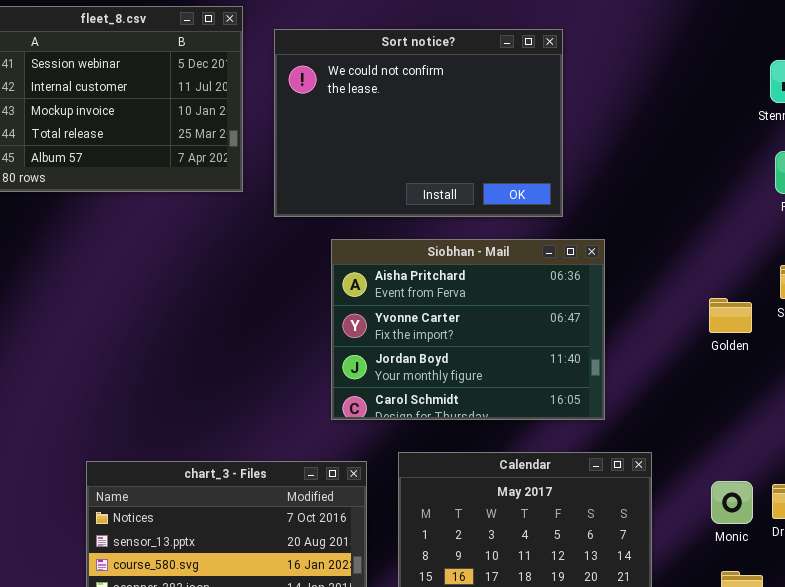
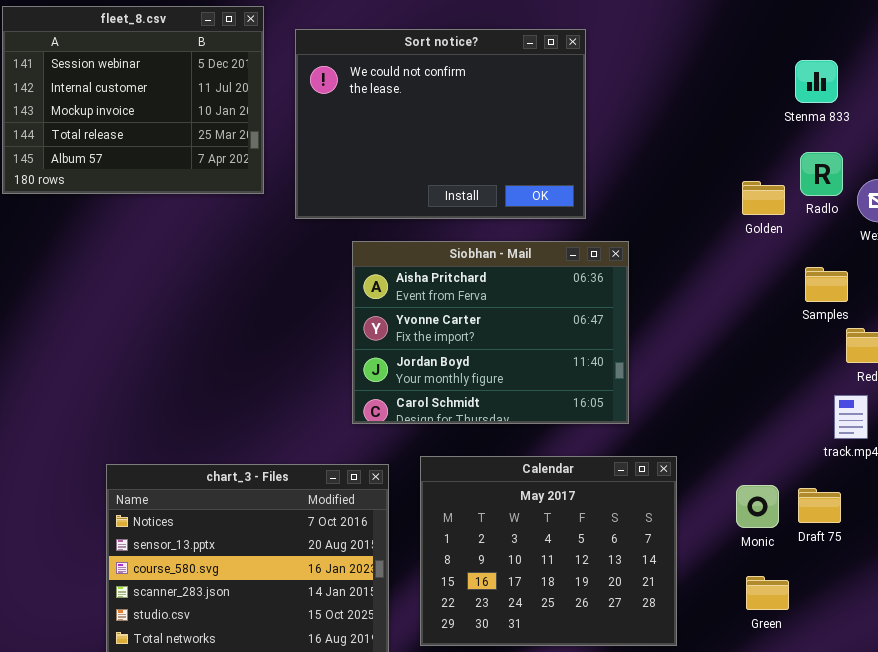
Golden: [709,298,752,333] -> [742,181,785,215], moved

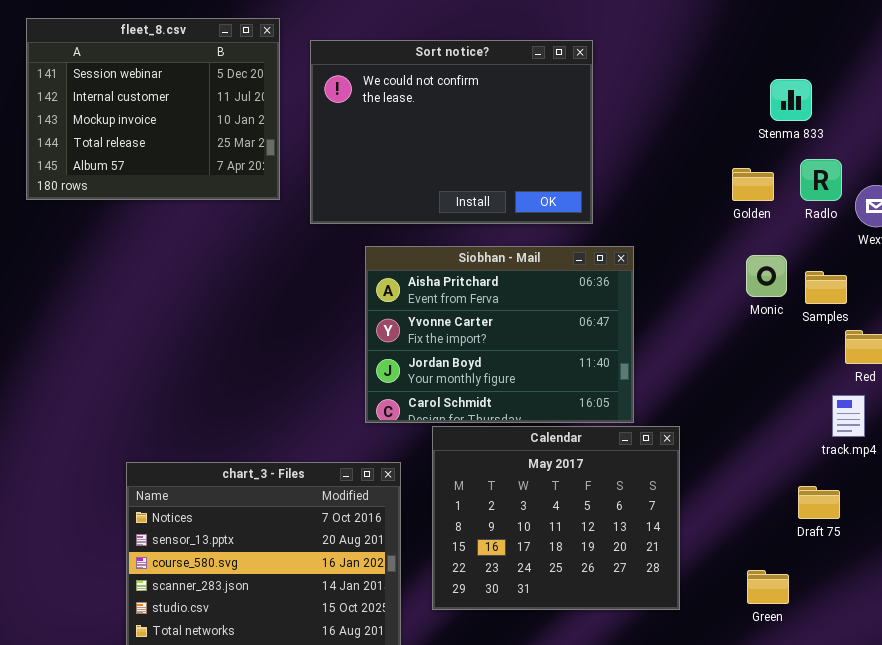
Stenma 833: [795,60,838,103] -> [770,79,812,121], moved
Golden: [742,181,785,215] -> [732,168,774,201], moved
Calendar: [420,456,677,646] -> [432,426,680,610], moved
Monic: [736,485,779,528] -> [746,255,787,297], moved

